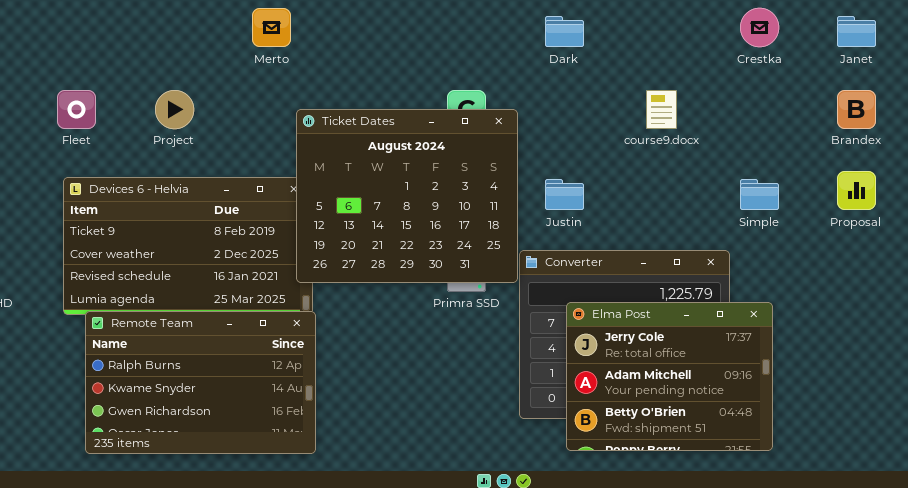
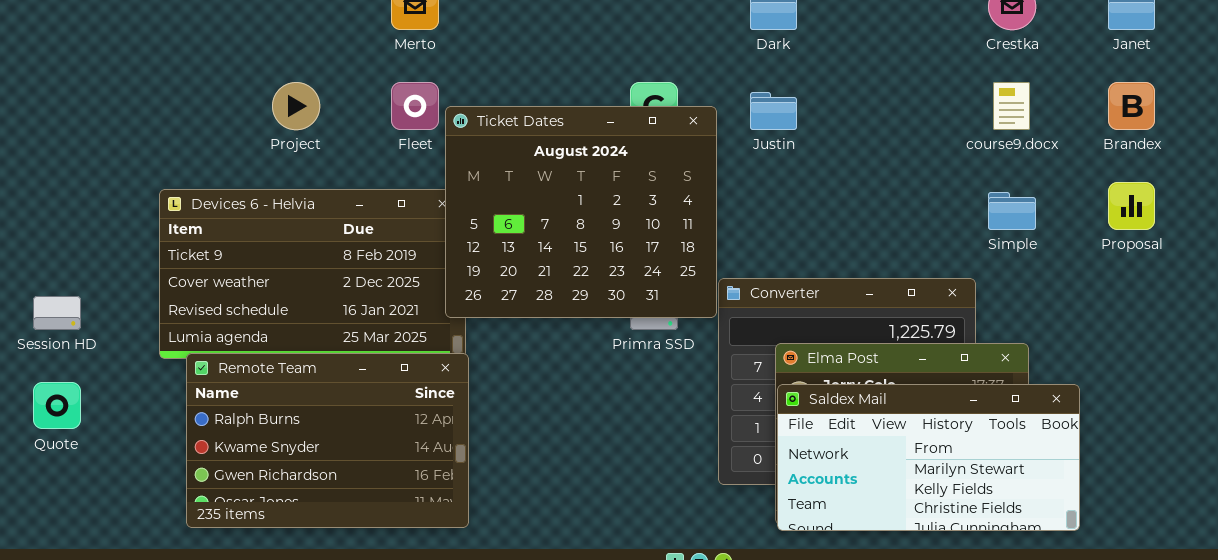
Fleet: [57,90,96,129] -> [391,82,439,130], moved
course9.docx: [646,90,677,129] -> [993,82,1030,130], moved
Justin: [545,179,584,210] -> [750,92,797,130], moved
Saldex Mail: none -> [777,384,1080,531], opened

